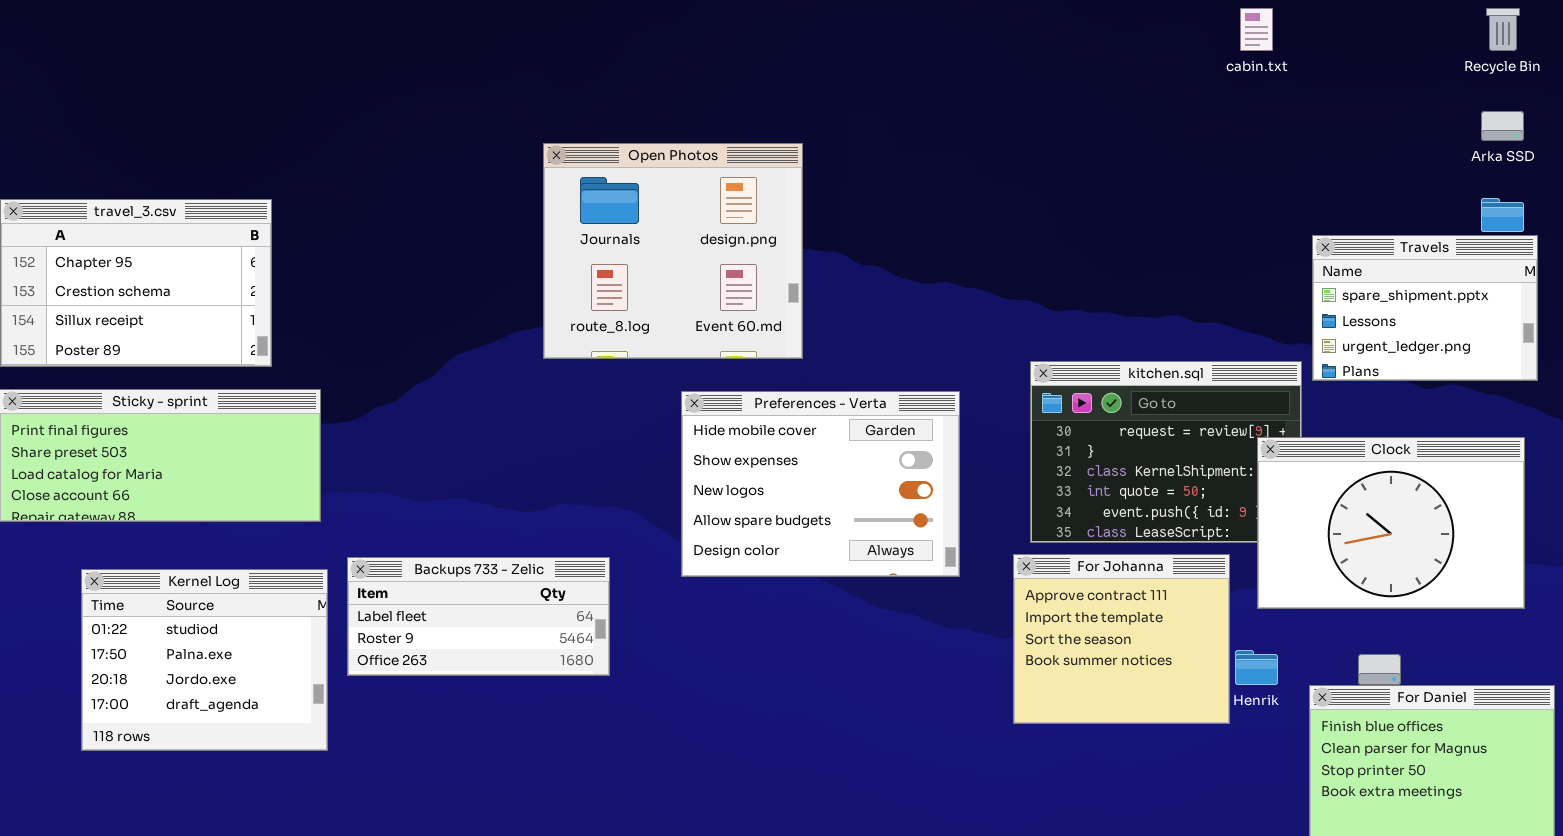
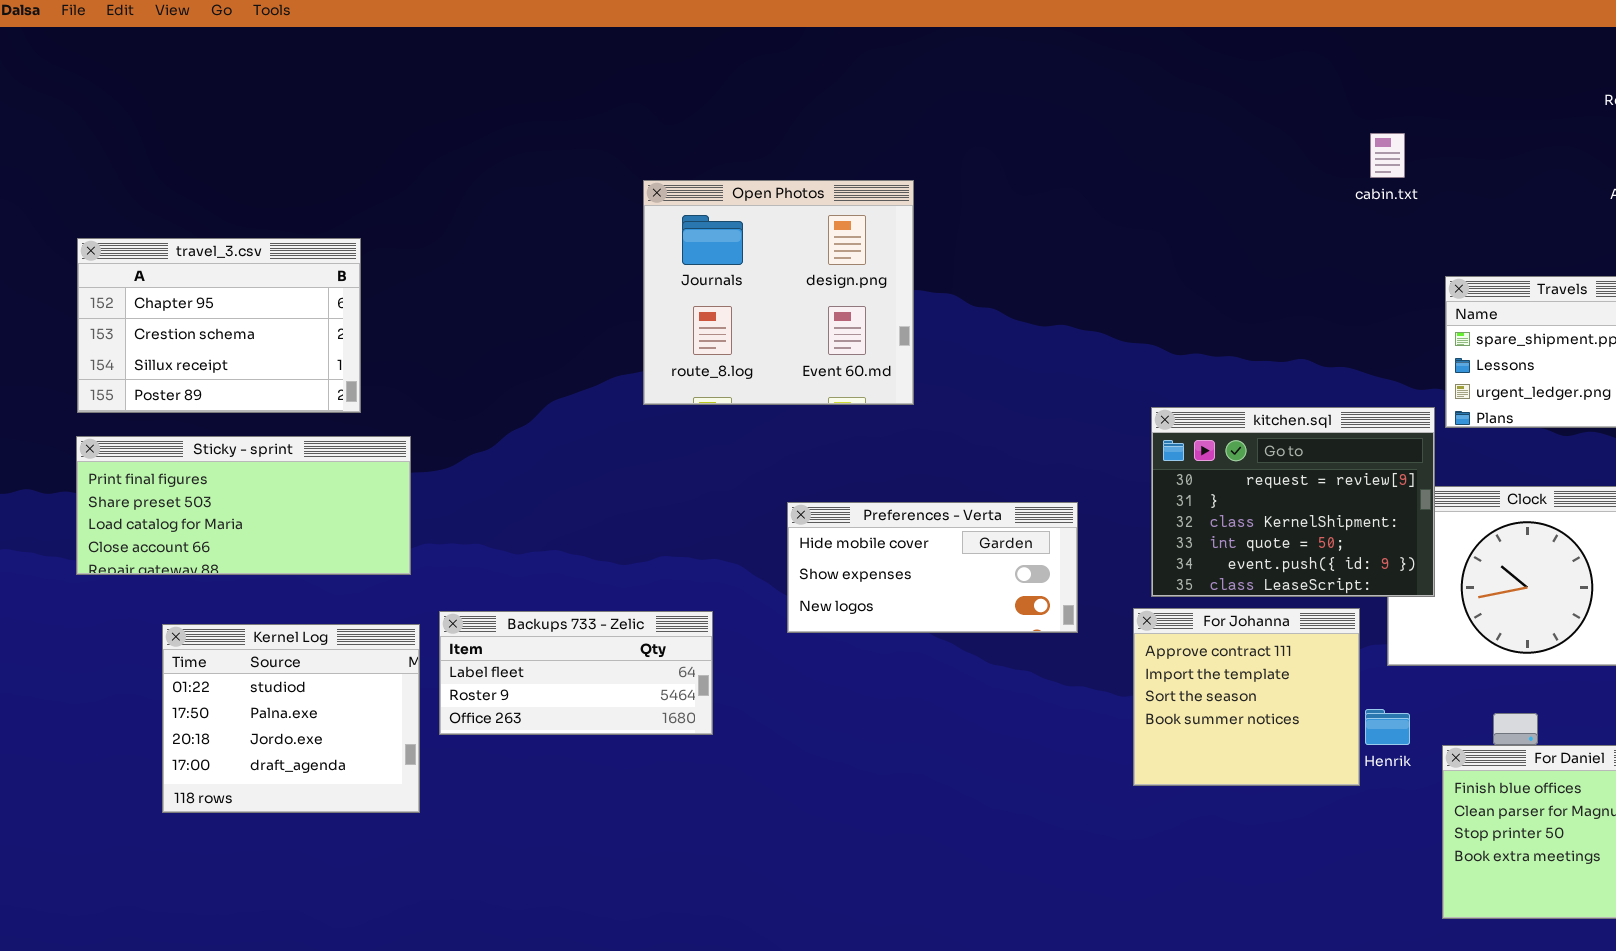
cabin.txt: [1240,8,1273,51] -> [1370,133,1405,178], moved
kitchen.sql: [1030,361,1302,543] -> [1151,407,1435,597], raised
Preferences - Verta: [681,391,960,577] -> [787,502,1078,633], resized

